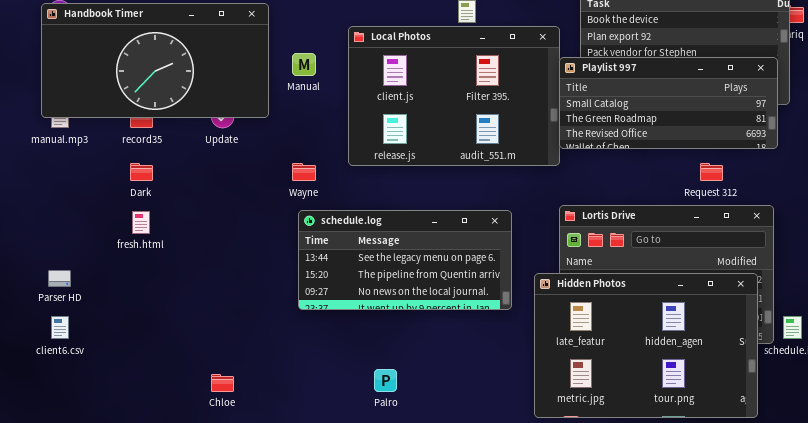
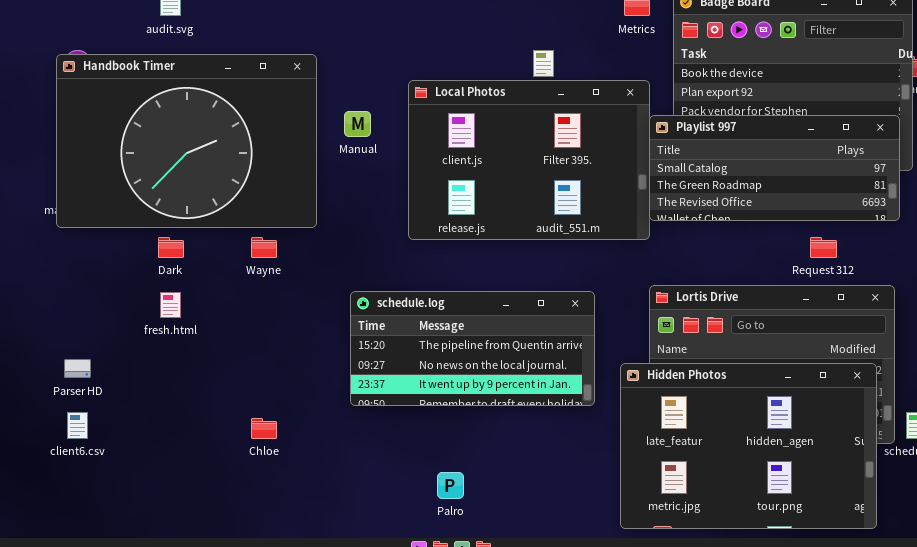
Handbook Timer: [41,3,269,118] -> [56,54,317,228], resized
Wayne: [292,163,316,181] -> [251,237,277,258], moved
schedule.log: [298,210,512,310] -> [350,291,595,406], scrolled down 1 row
Chloe: [211,374,234,392] -> [251,418,277,439], moved

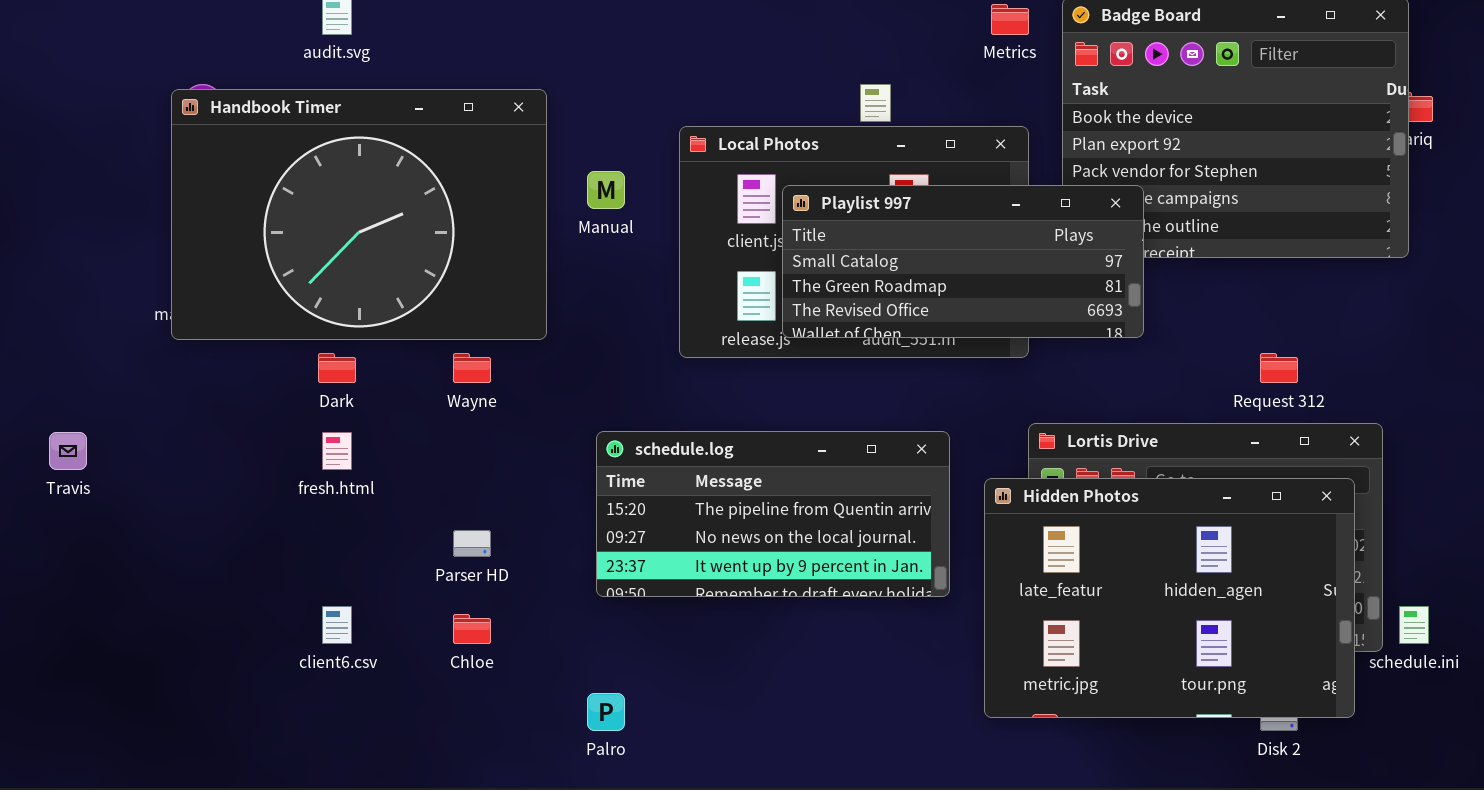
Playlist 997: [649,115,900,221] -> [782,185,1144,338], moved
Parser HD: [64,359,91,378] -> [453,530,491,557], moved
Hidden Photos: [620,363,877,529] -> [984,478,1355,718], moved
client6.csv: [67,412,88,439] -> [322,606,352,644], moved
Palro: [437,472,464,499] -> [587,693,625,731], moved

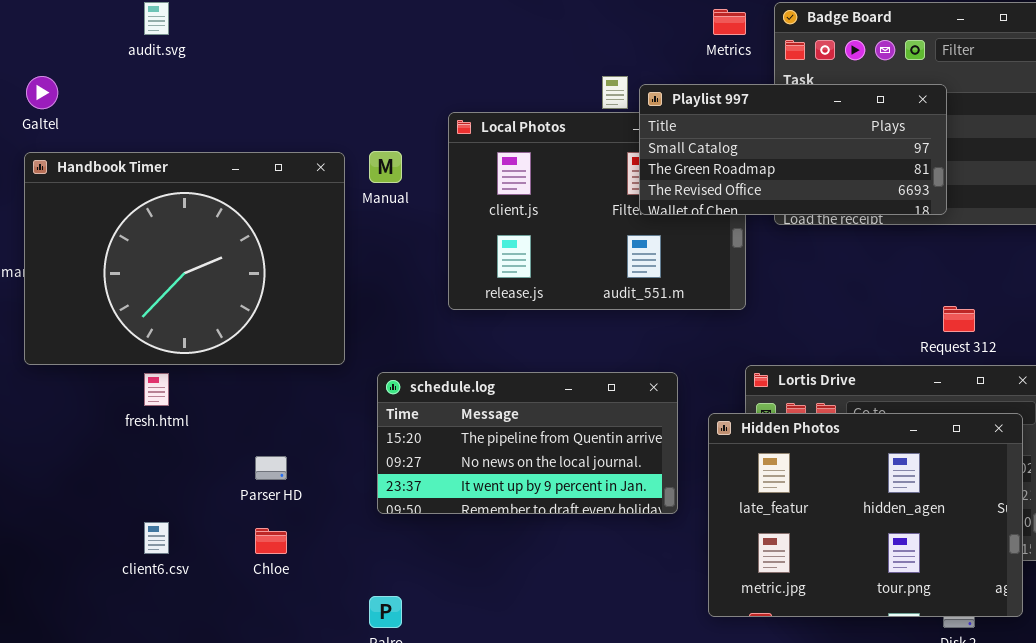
Handbook Timer: [171,89,547,340] -> [24,152,345,365], moved
Playlist 997: [782,185,1144,338] -> [639,84,947,215], moved

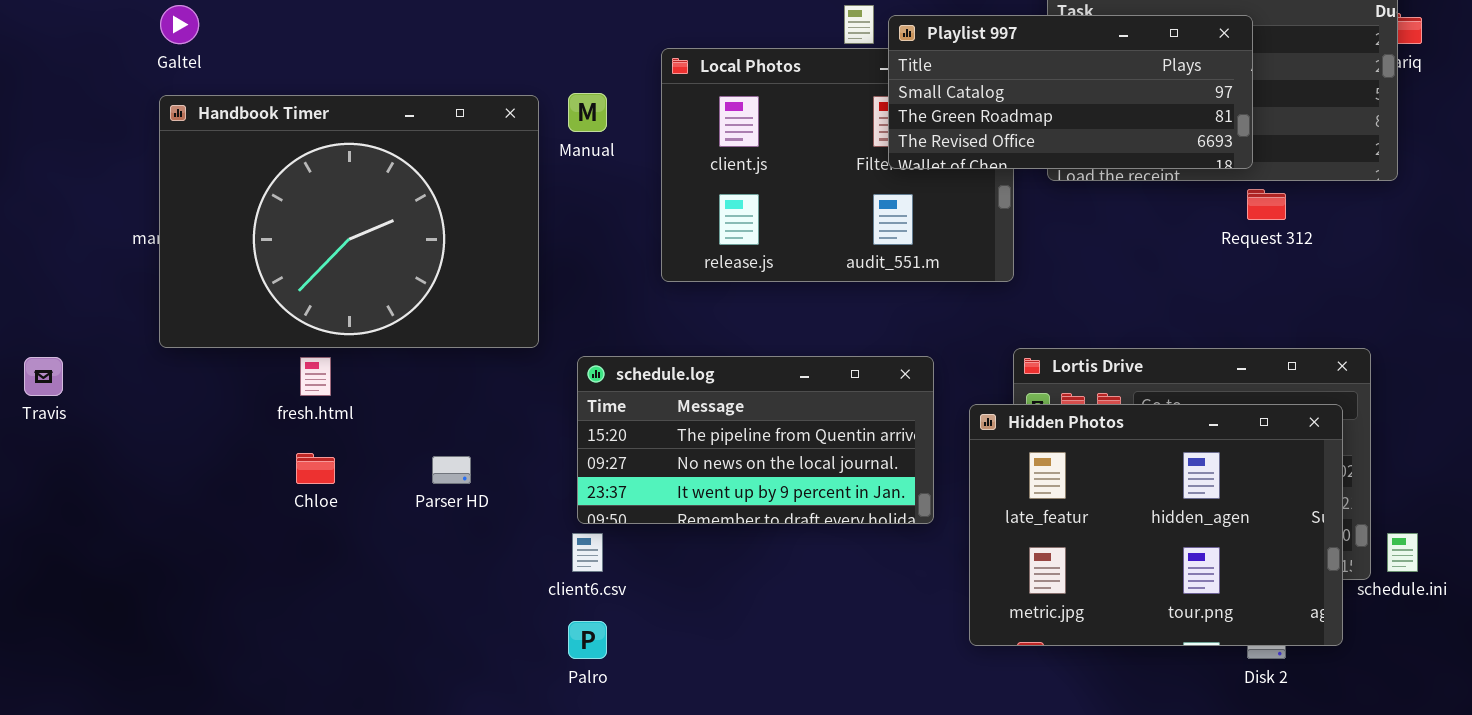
Request 312: [943,306,975,332] -> [1247,189,1286,220], moved
client6.csv: [144,522,169,554] -> [572,533,603,572], moved
Chloe: [255,528,287,554] -> [296,453,335,484], moved

